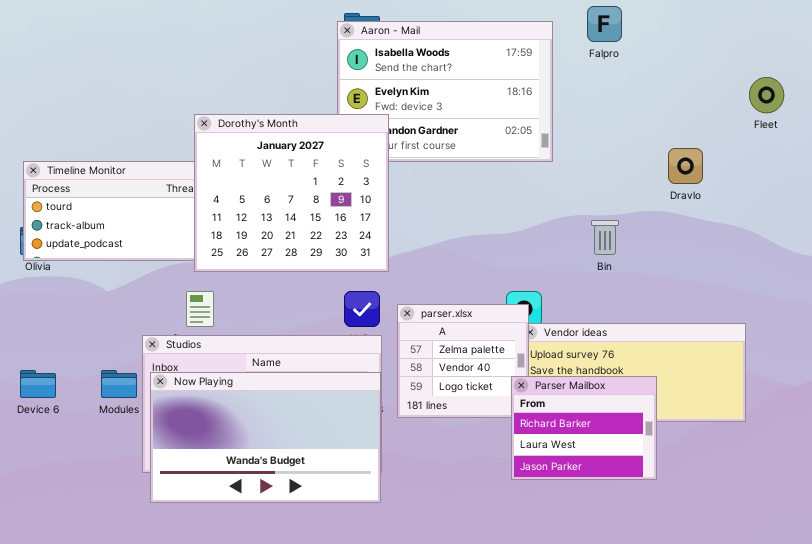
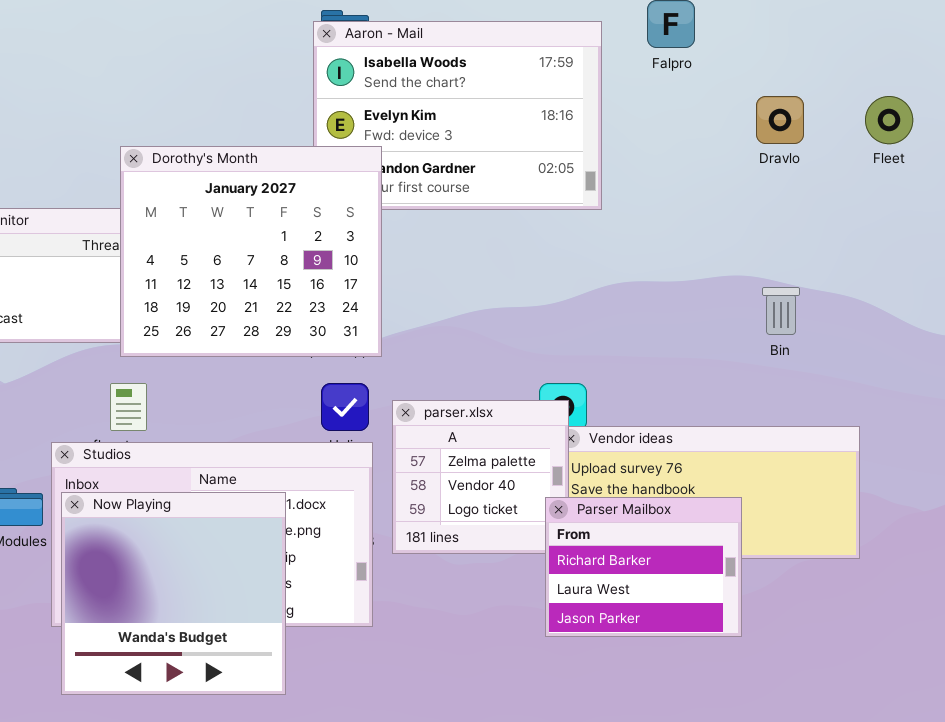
Dravlo: [668,148,703,184] -> [756,96,804,144], moved
Bin: [591,220,619,255] -> [762,287,800,335], moved
Now Playing: [150,372,381,503] -> [61,492,286,695], resized

